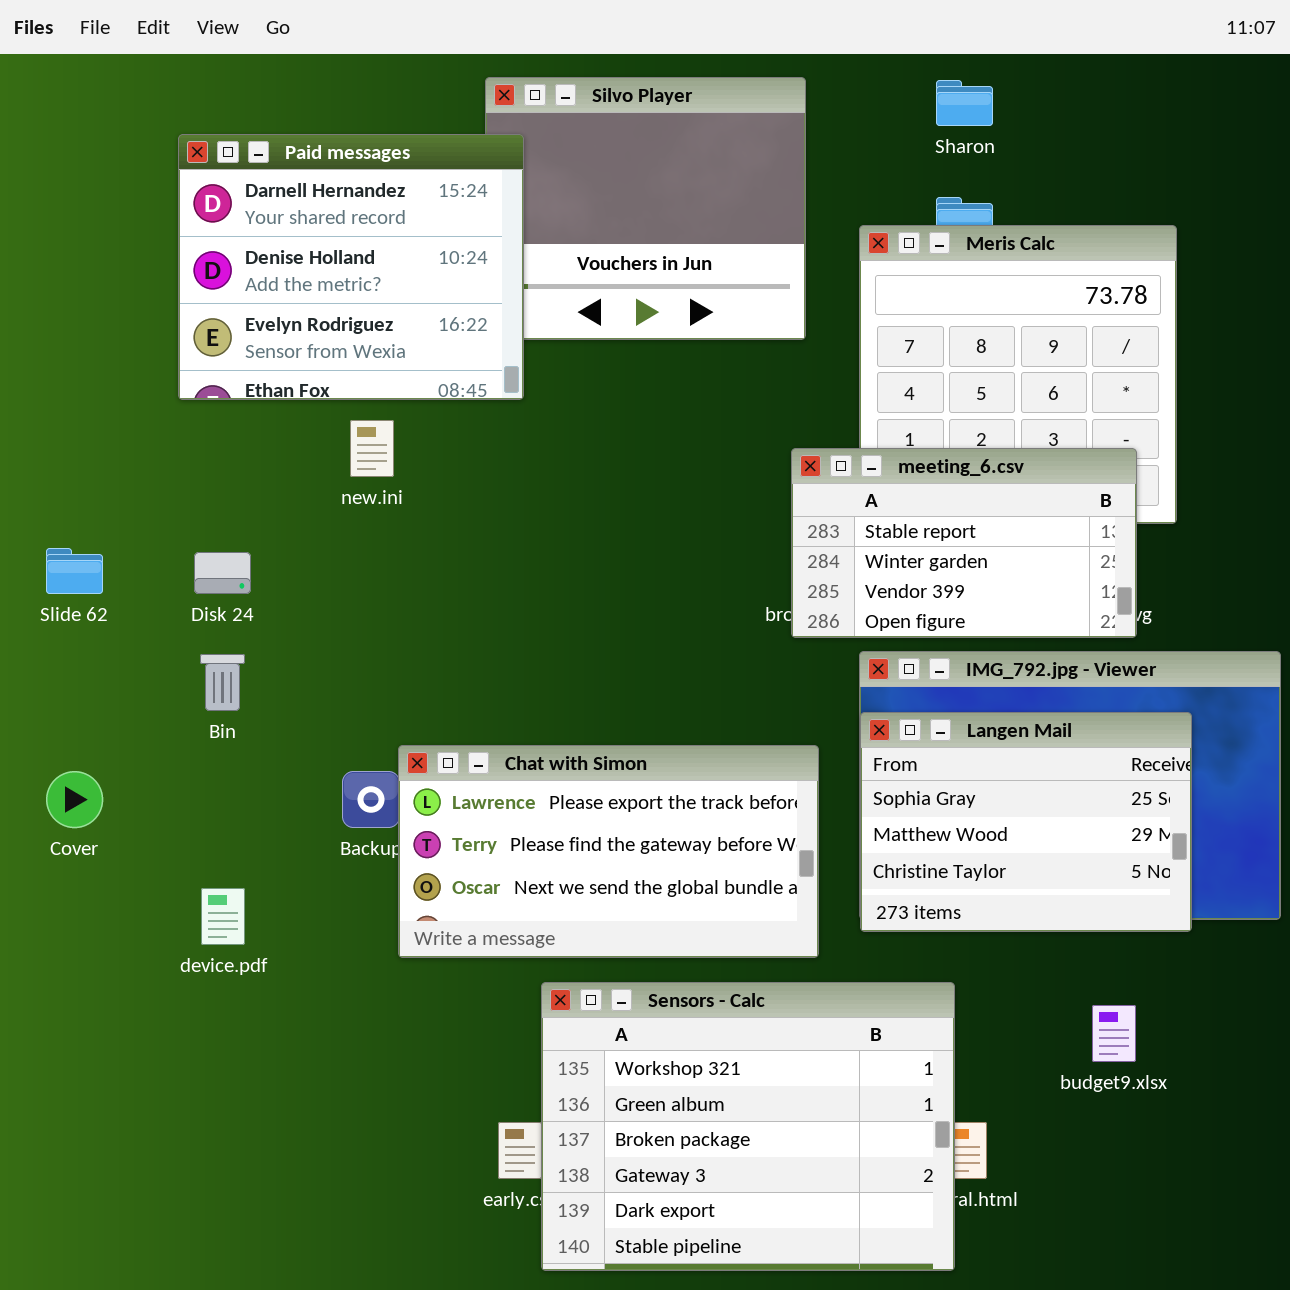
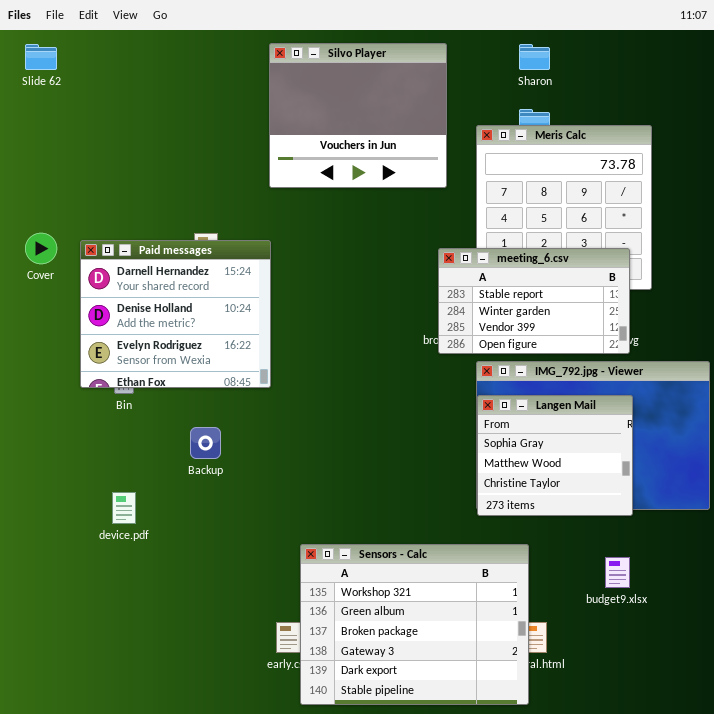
Paid messages: [178,134,524,400] -> [80,240,271,388], moved
Slide 62: [46,548,103,594] -> [25,44,57,70], moved
Langen Mail: [860,712,1192,932] -> [477,395,633,516], resized
Chat with Simon: [398,745,819,958] -> none, closed
Cover: [46,771,103,828] -> [25,233,57,264], moved

